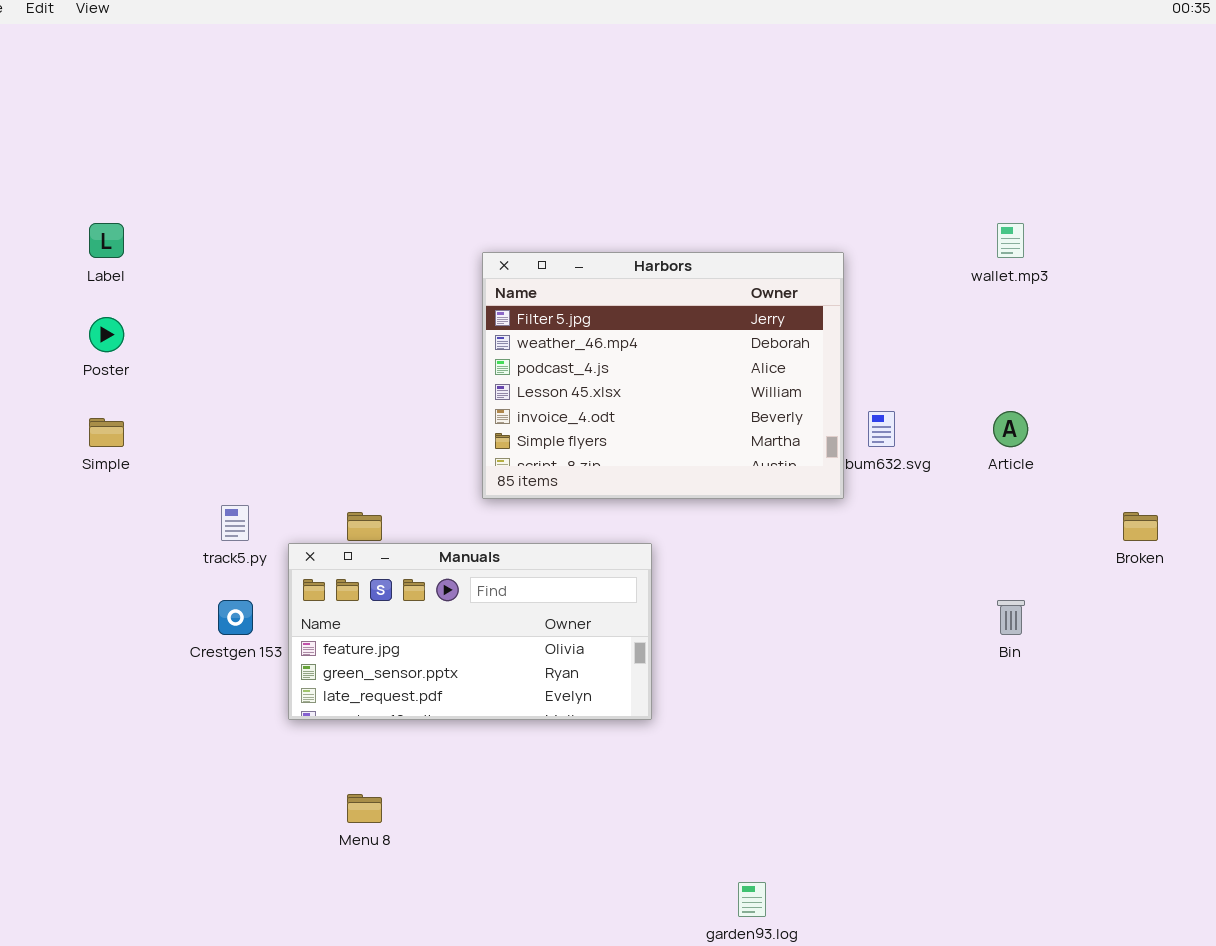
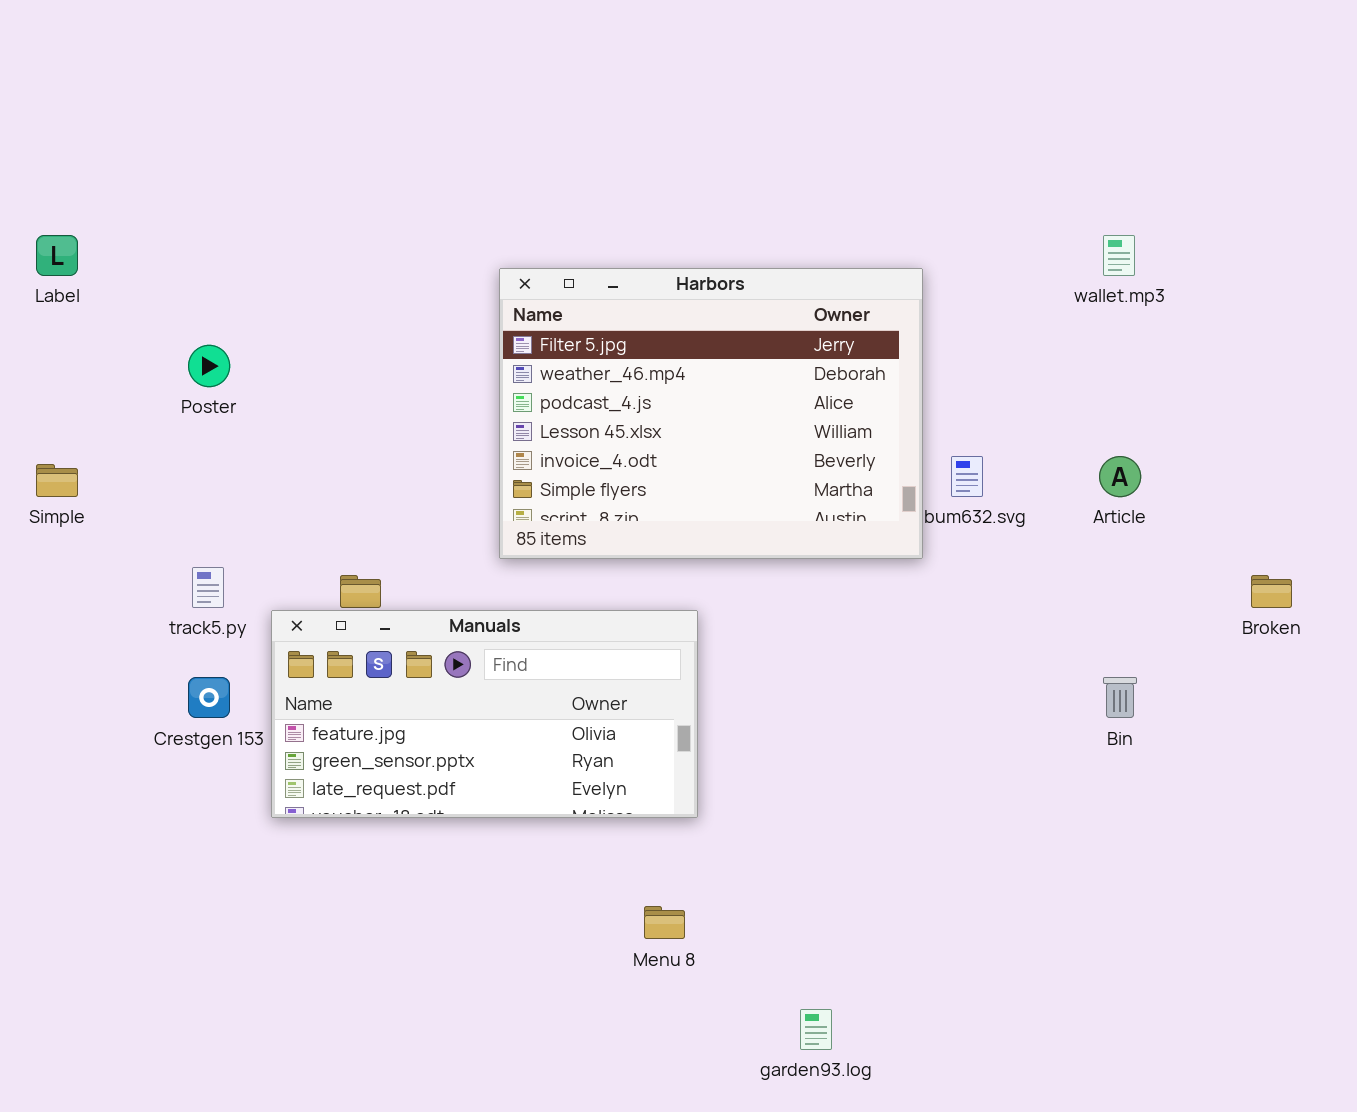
Poster: [89,317,124,352] -> [188,345,230,387], moved
Menu 8: [347,794,382,823] -> [644,906,685,939], moved

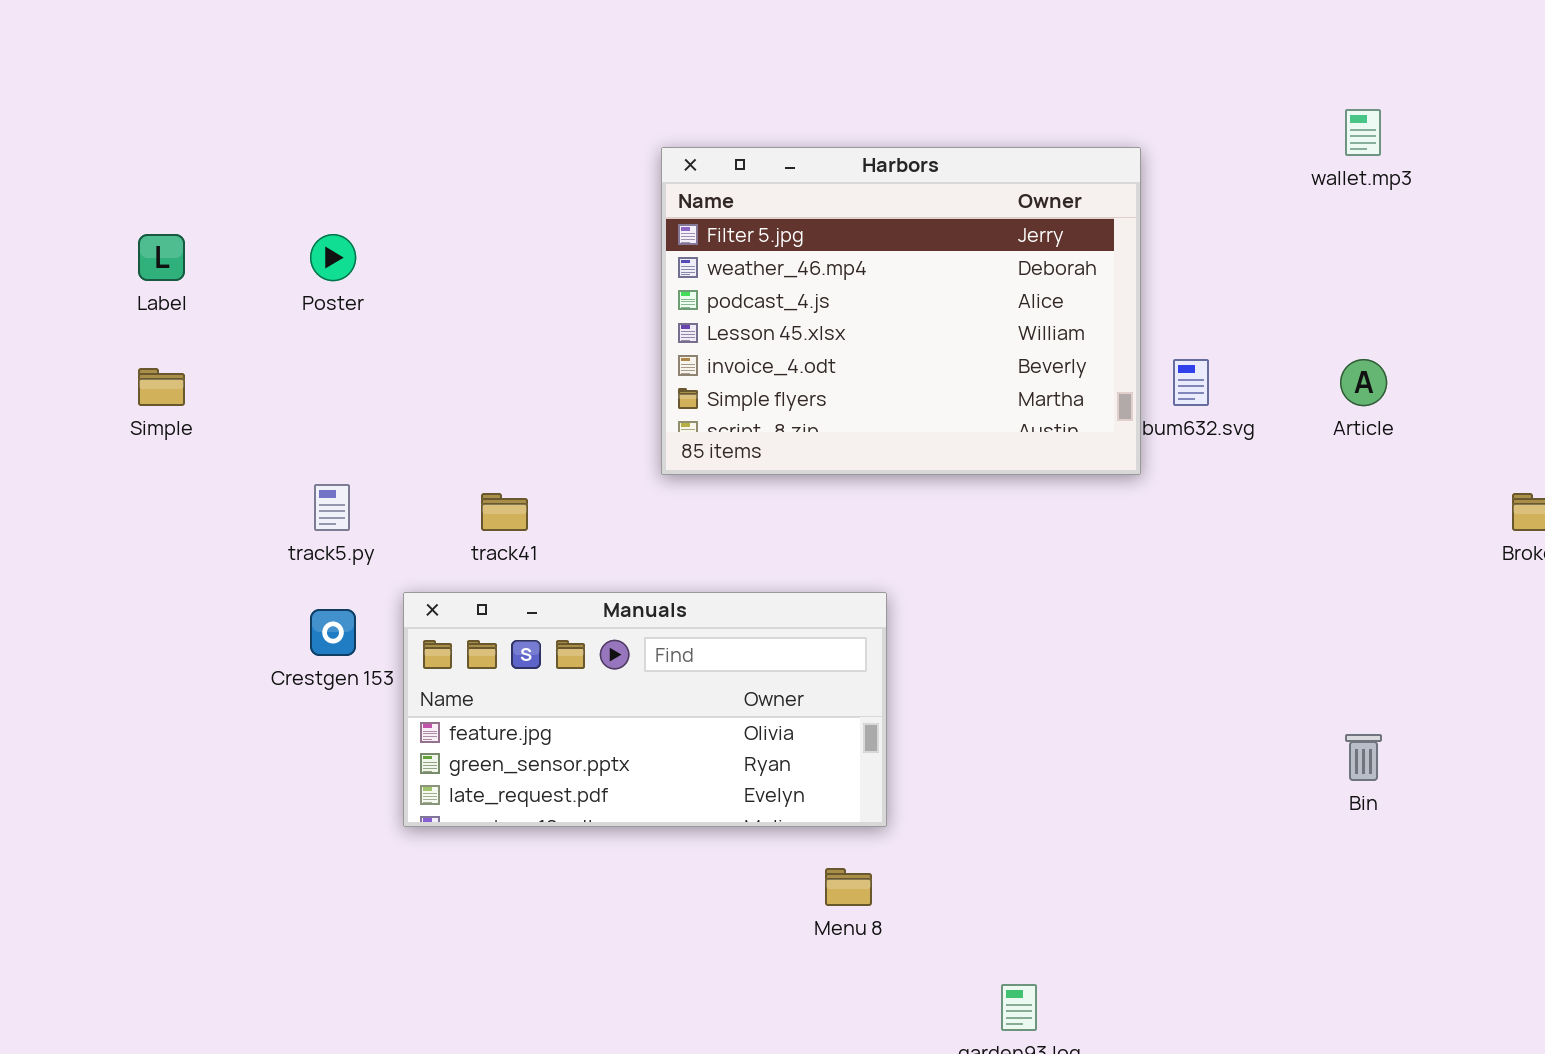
Label: [36,235,78,276] -> [138,234,185,281], moved
Manuals: [271,610,698,818] -> [403,592,887,827], moved
Bin: [1103,677,1137,718] -> [1345,734,1382,781], moved

